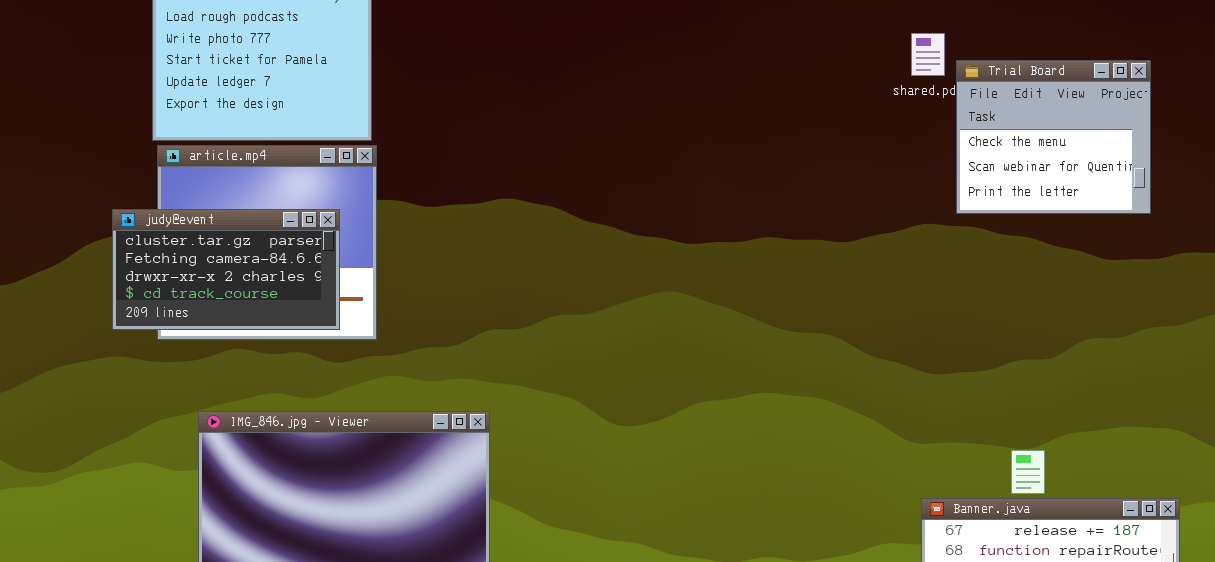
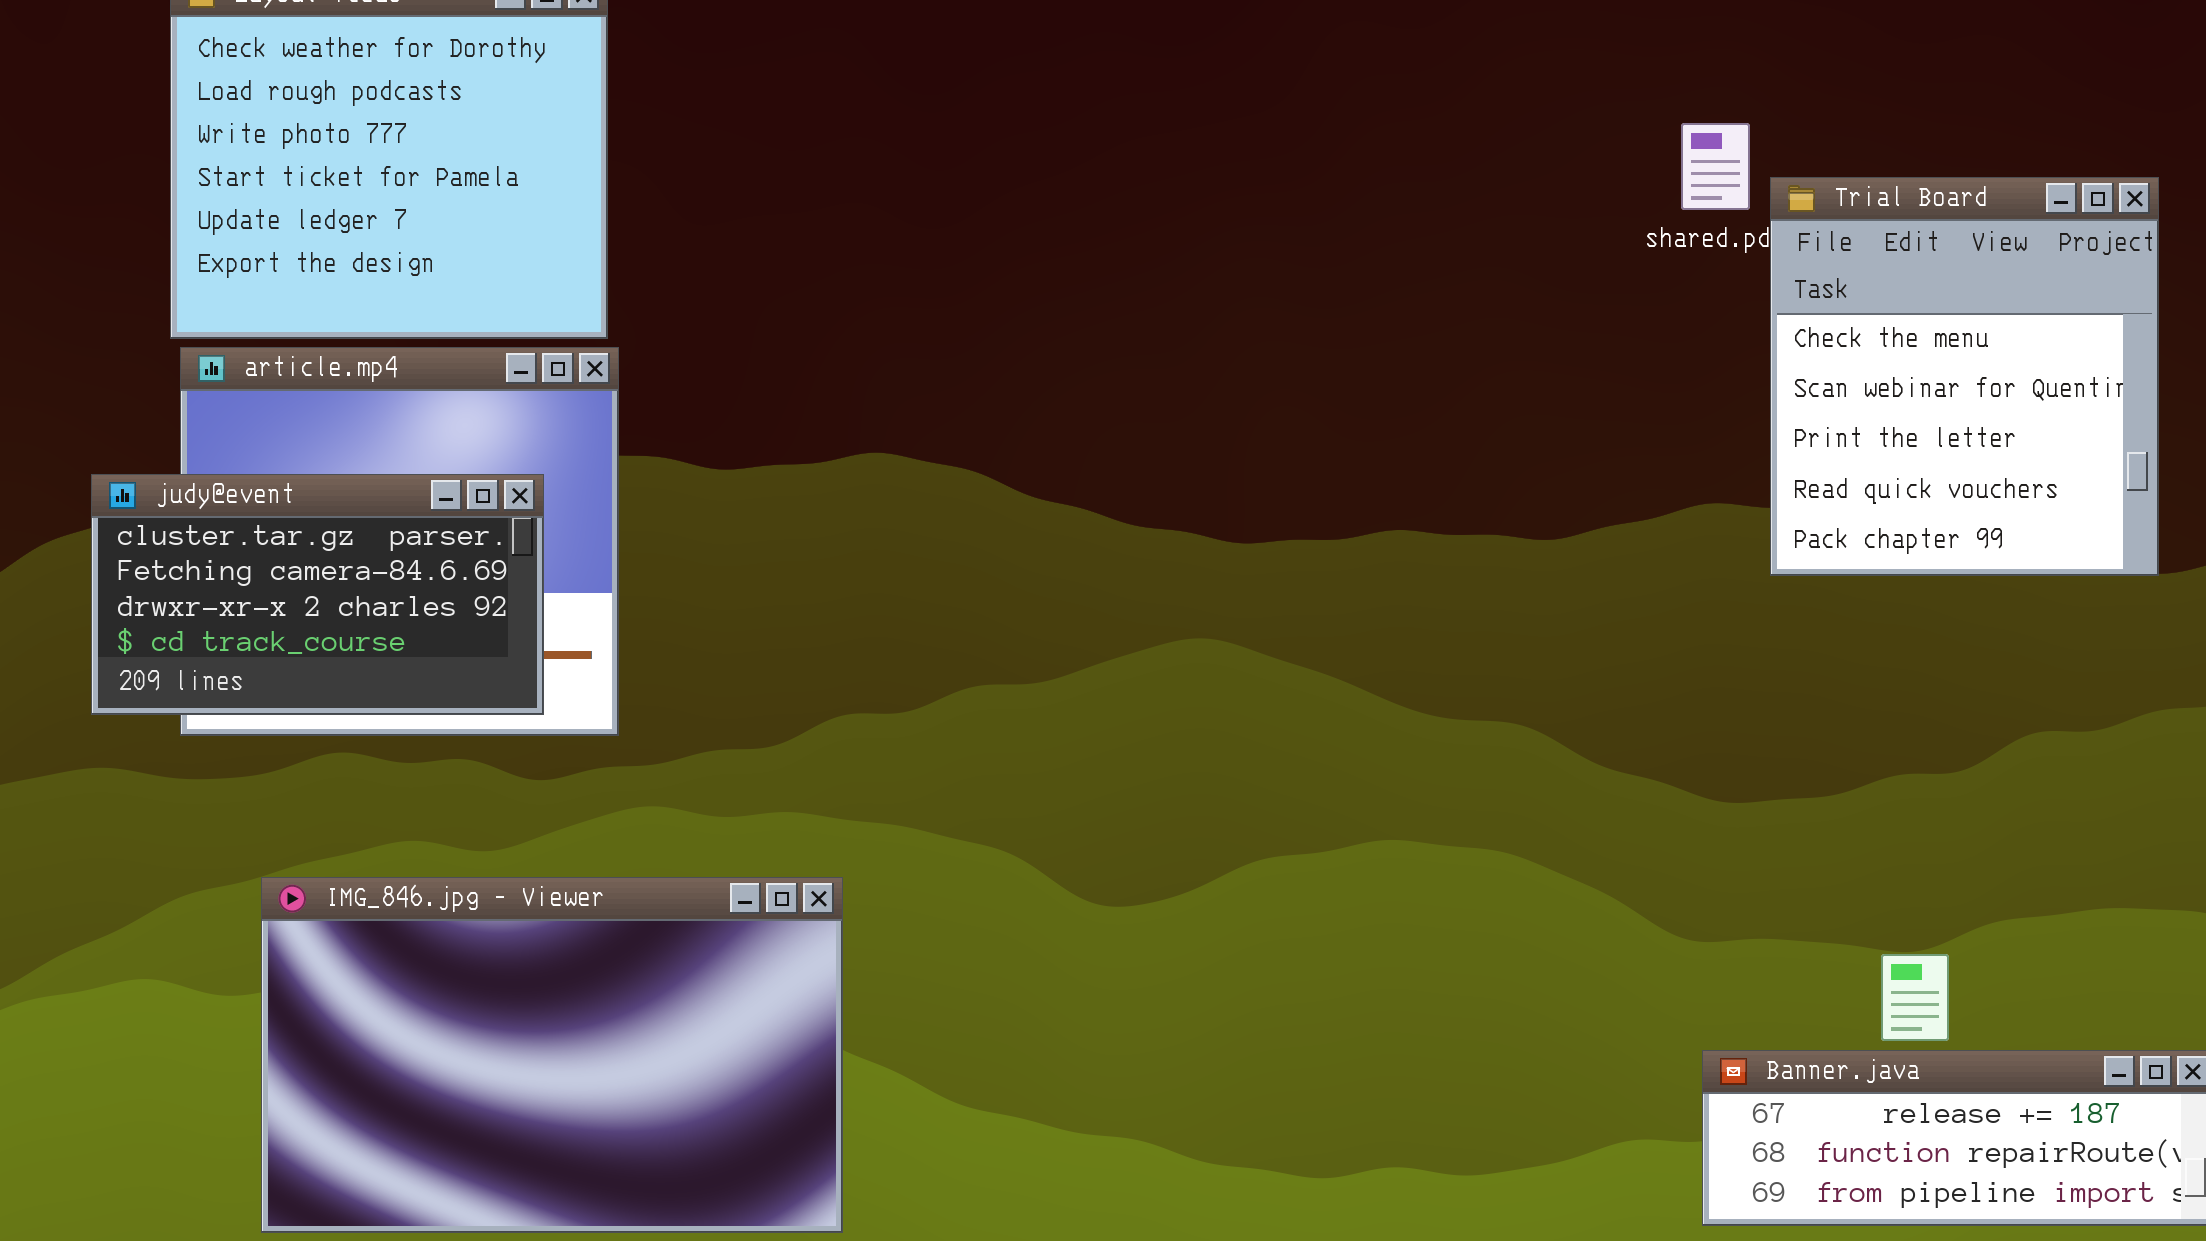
Trial Board: [956,60,1151,214] -> [1770,177,2159,576], resized

